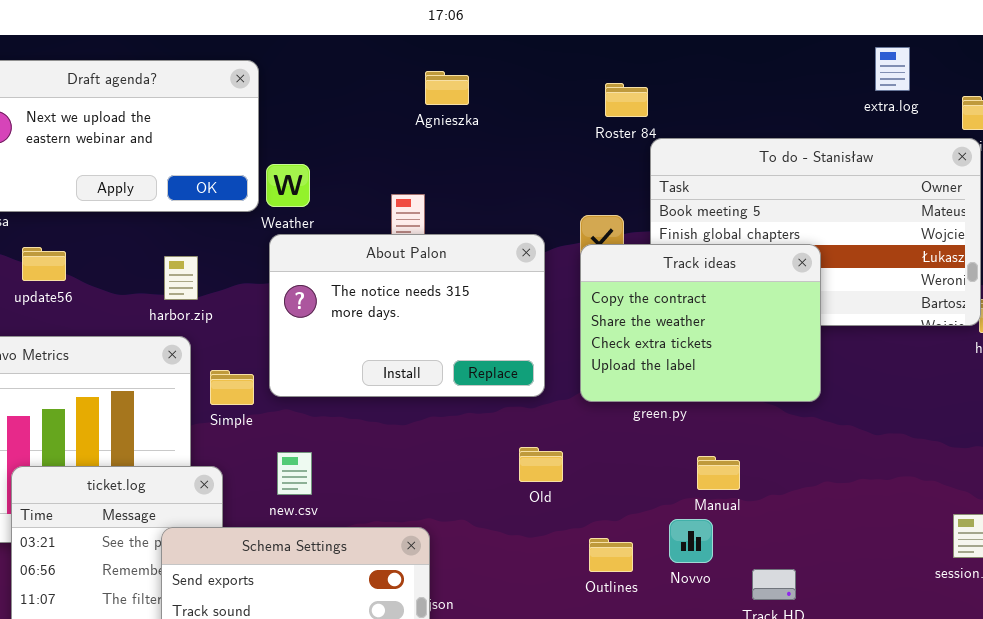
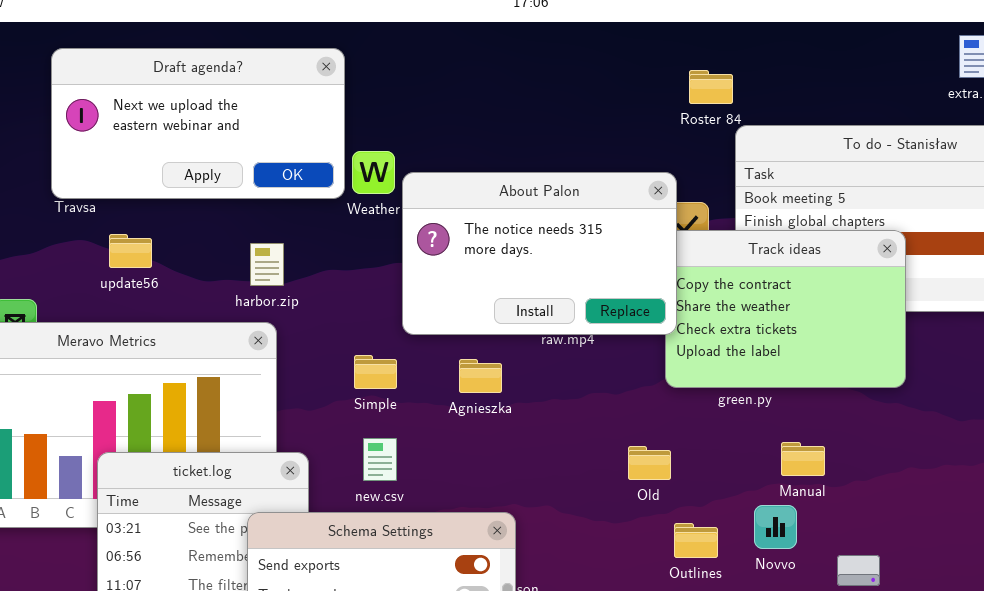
Agnieszka: [425,71,469,105] -> [459,359,502,393], moved
About Palon: [269,234,545,397] -> [402,172,677,335], moved
Simple: [210,370,254,405] -> [354,355,397,389], moved
Old: [519,447,563,482] -> [628,446,671,480], moved

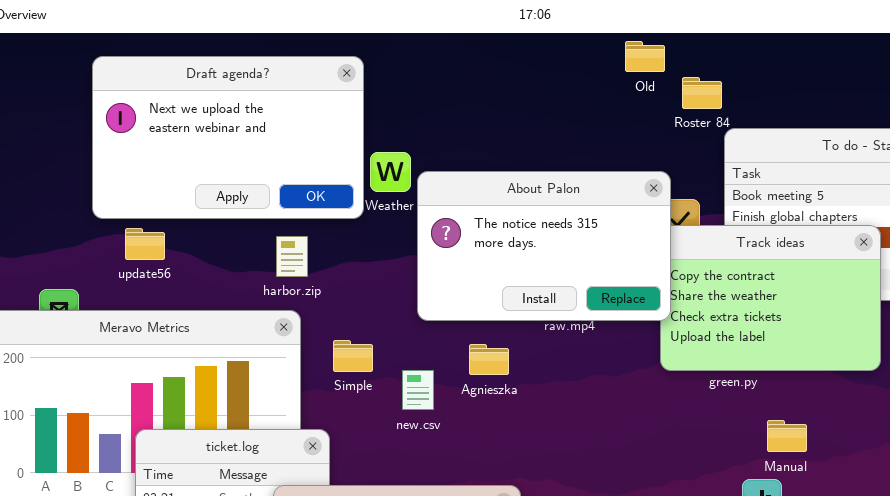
Draft agenda?: [51,48,345,199] -> [92,56,364,219], resized
update56: [109,234,152,268] -> [125,228,165,260], moved
Simple: [354,355,397,389] -> [333,340,373,372], moved
new.csv: [363,438,397,481] -> [402,370,434,410], moved
Old: [628,446,671,480] -> [625,41,665,72], moved

